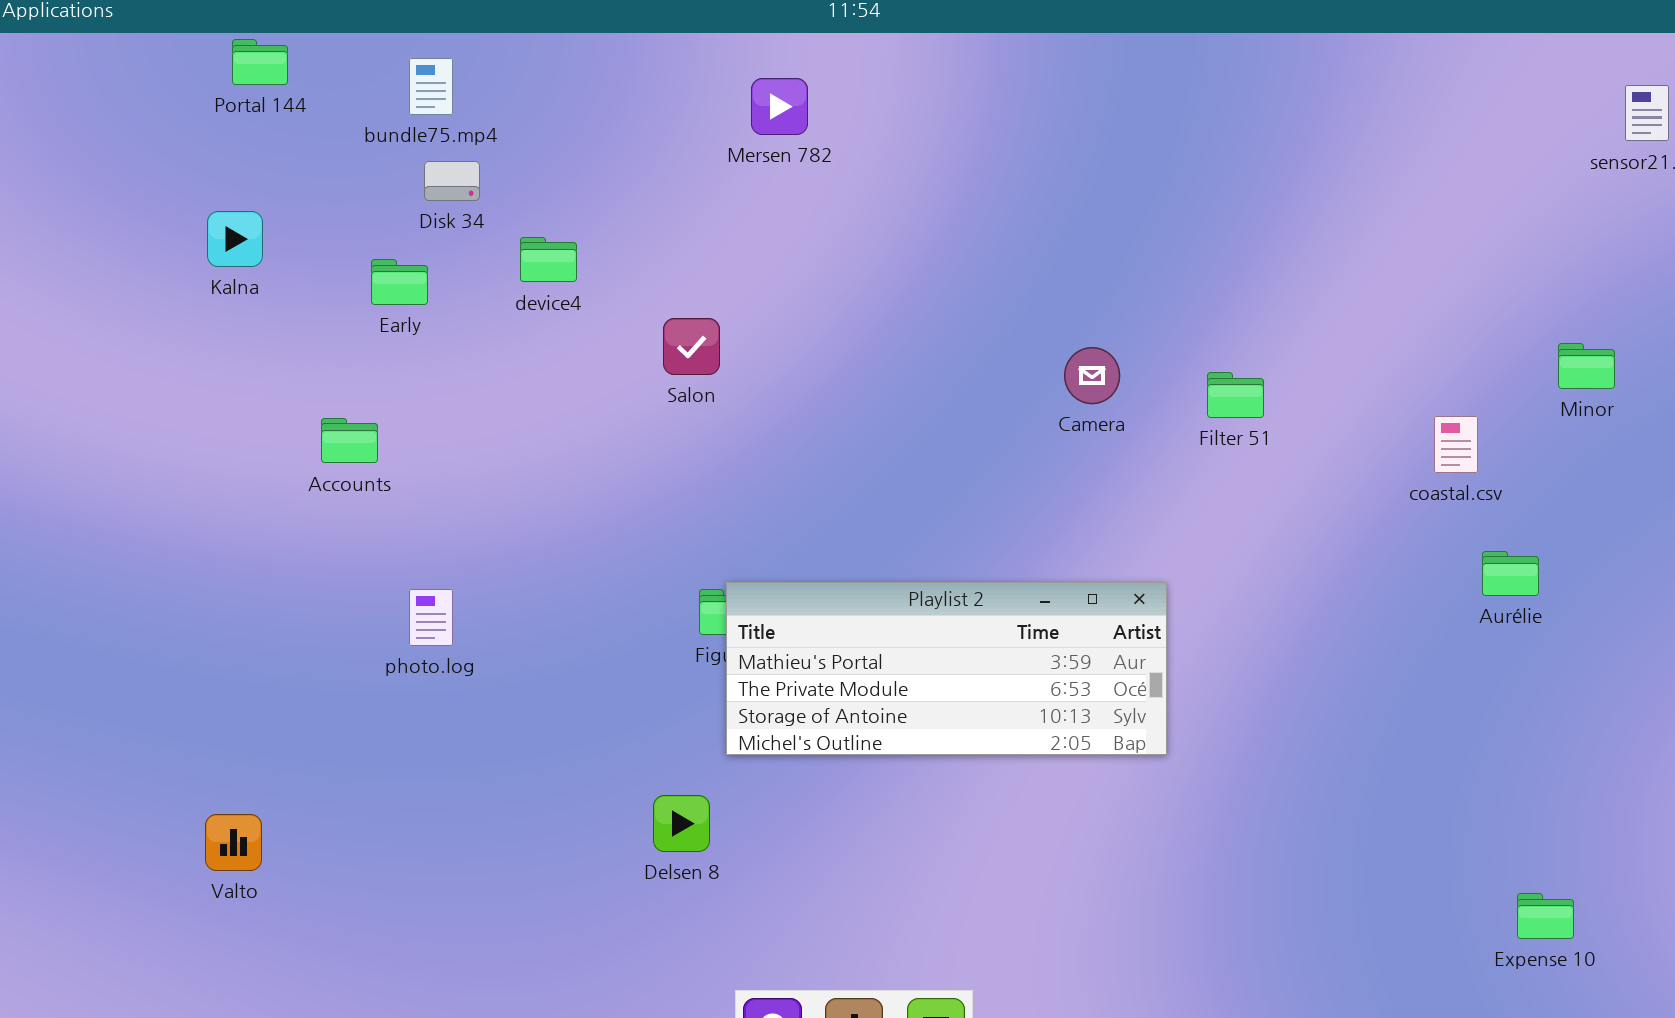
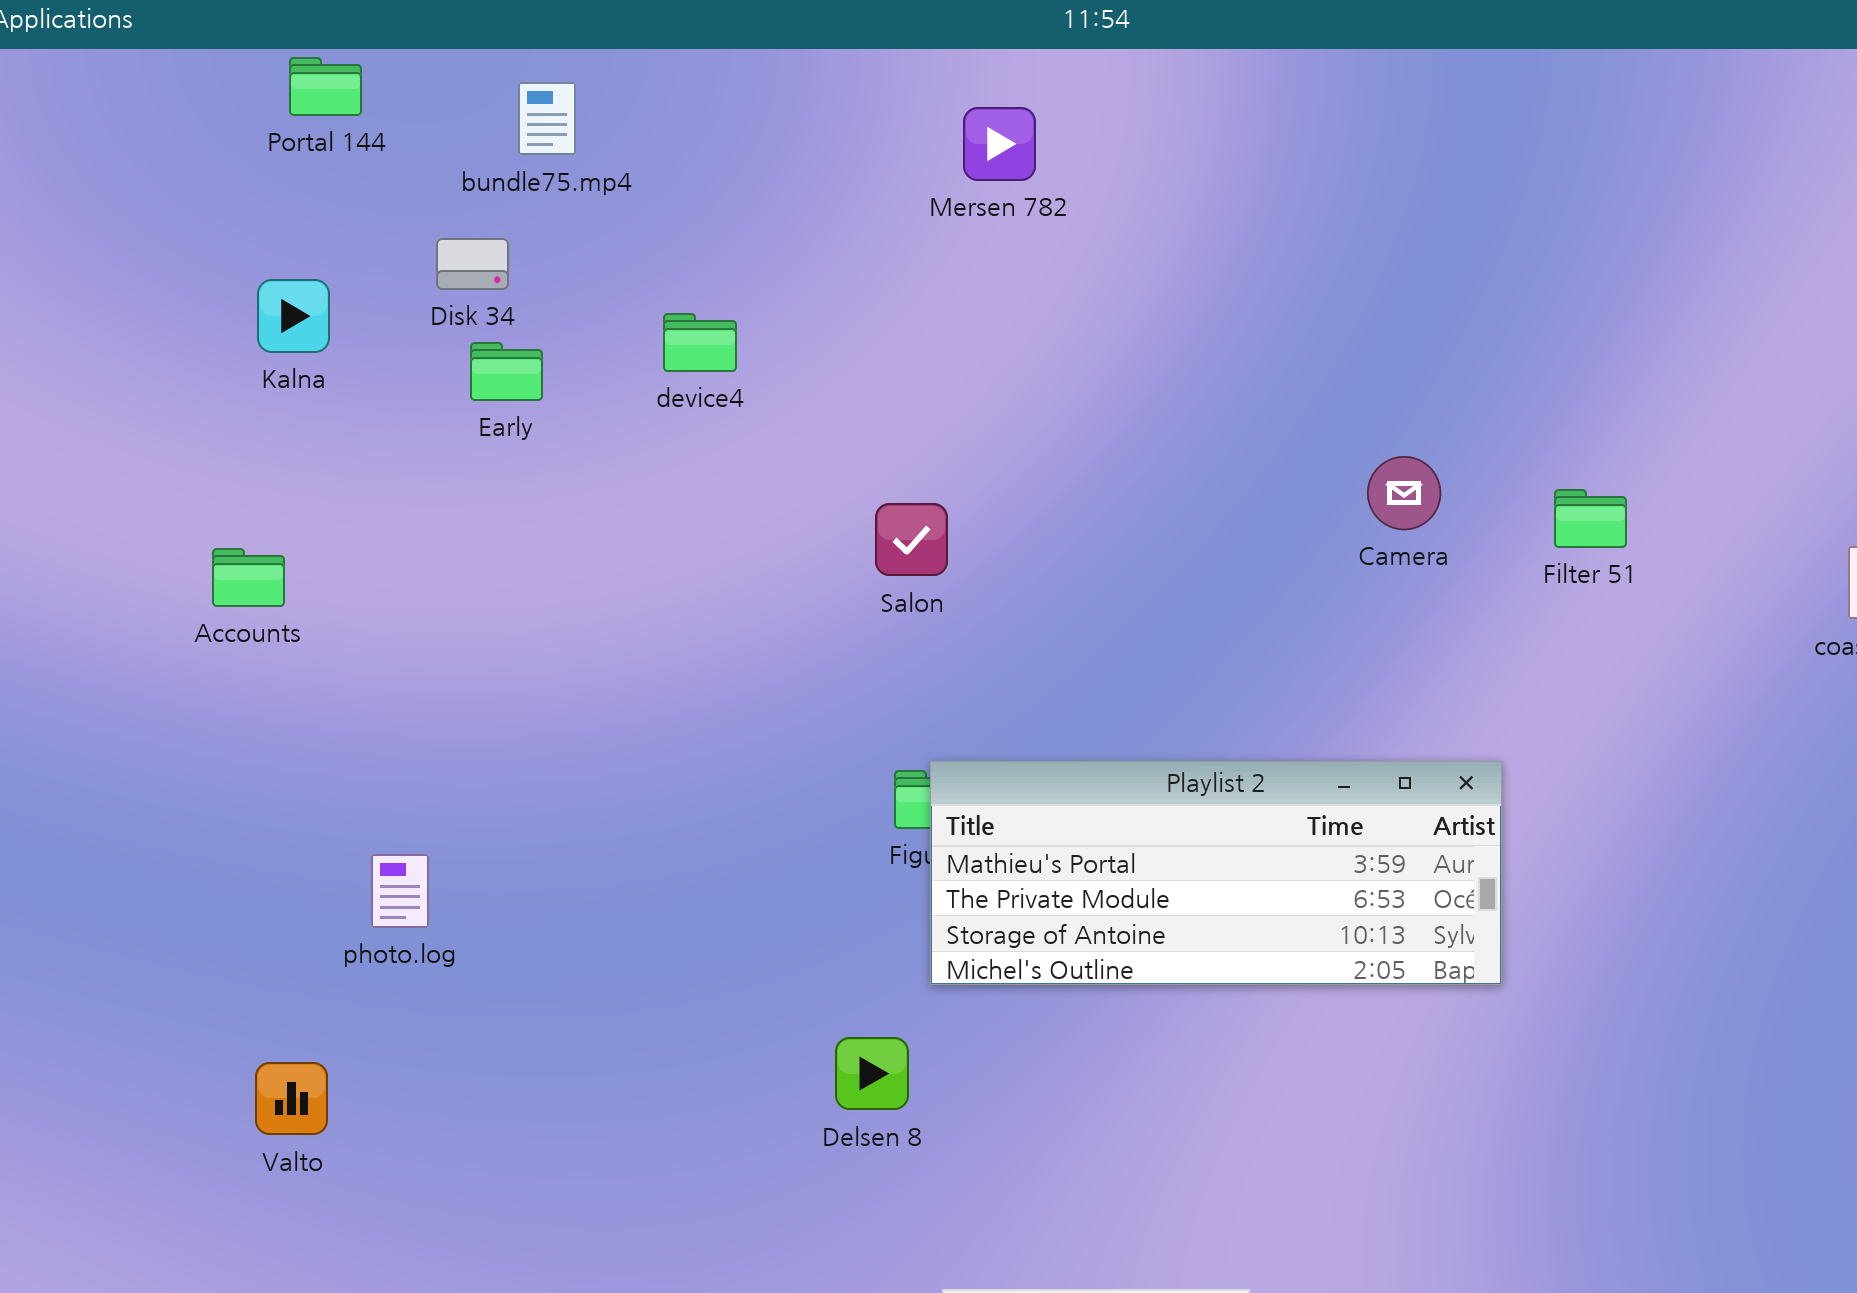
Disk 34: [424,161,480,201] -> [436,238,509,290], moved
Salon: [663,318,720,375] -> [875,503,948,576], moved
Accounts: [321,418,378,463] -> [212,548,285,607], moved
photo.log: [409,589,453,646] -> [371,854,429,928], moved

